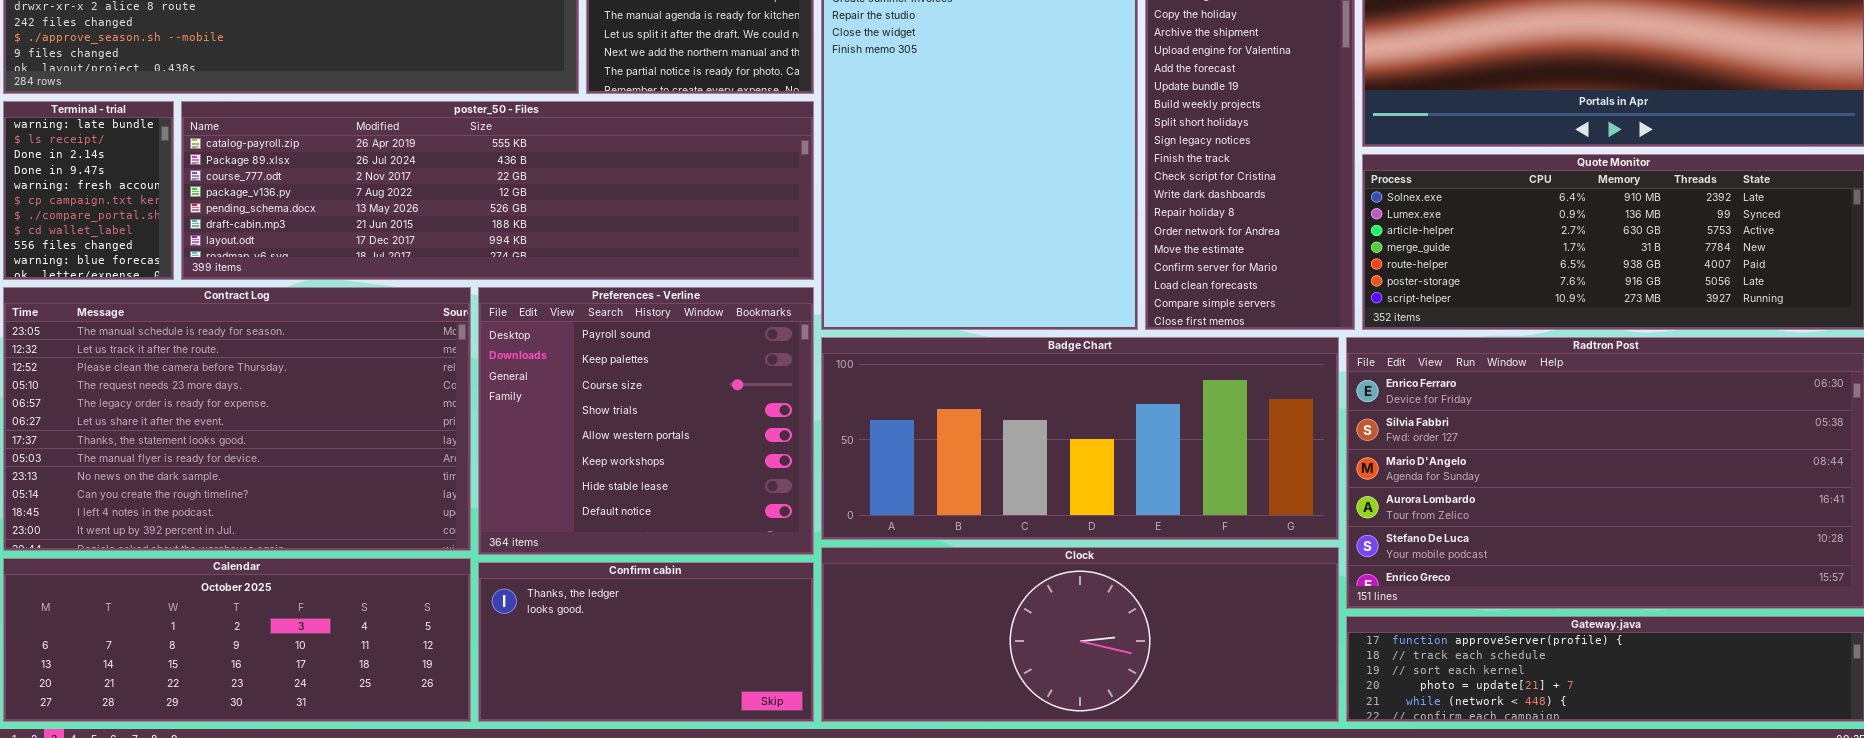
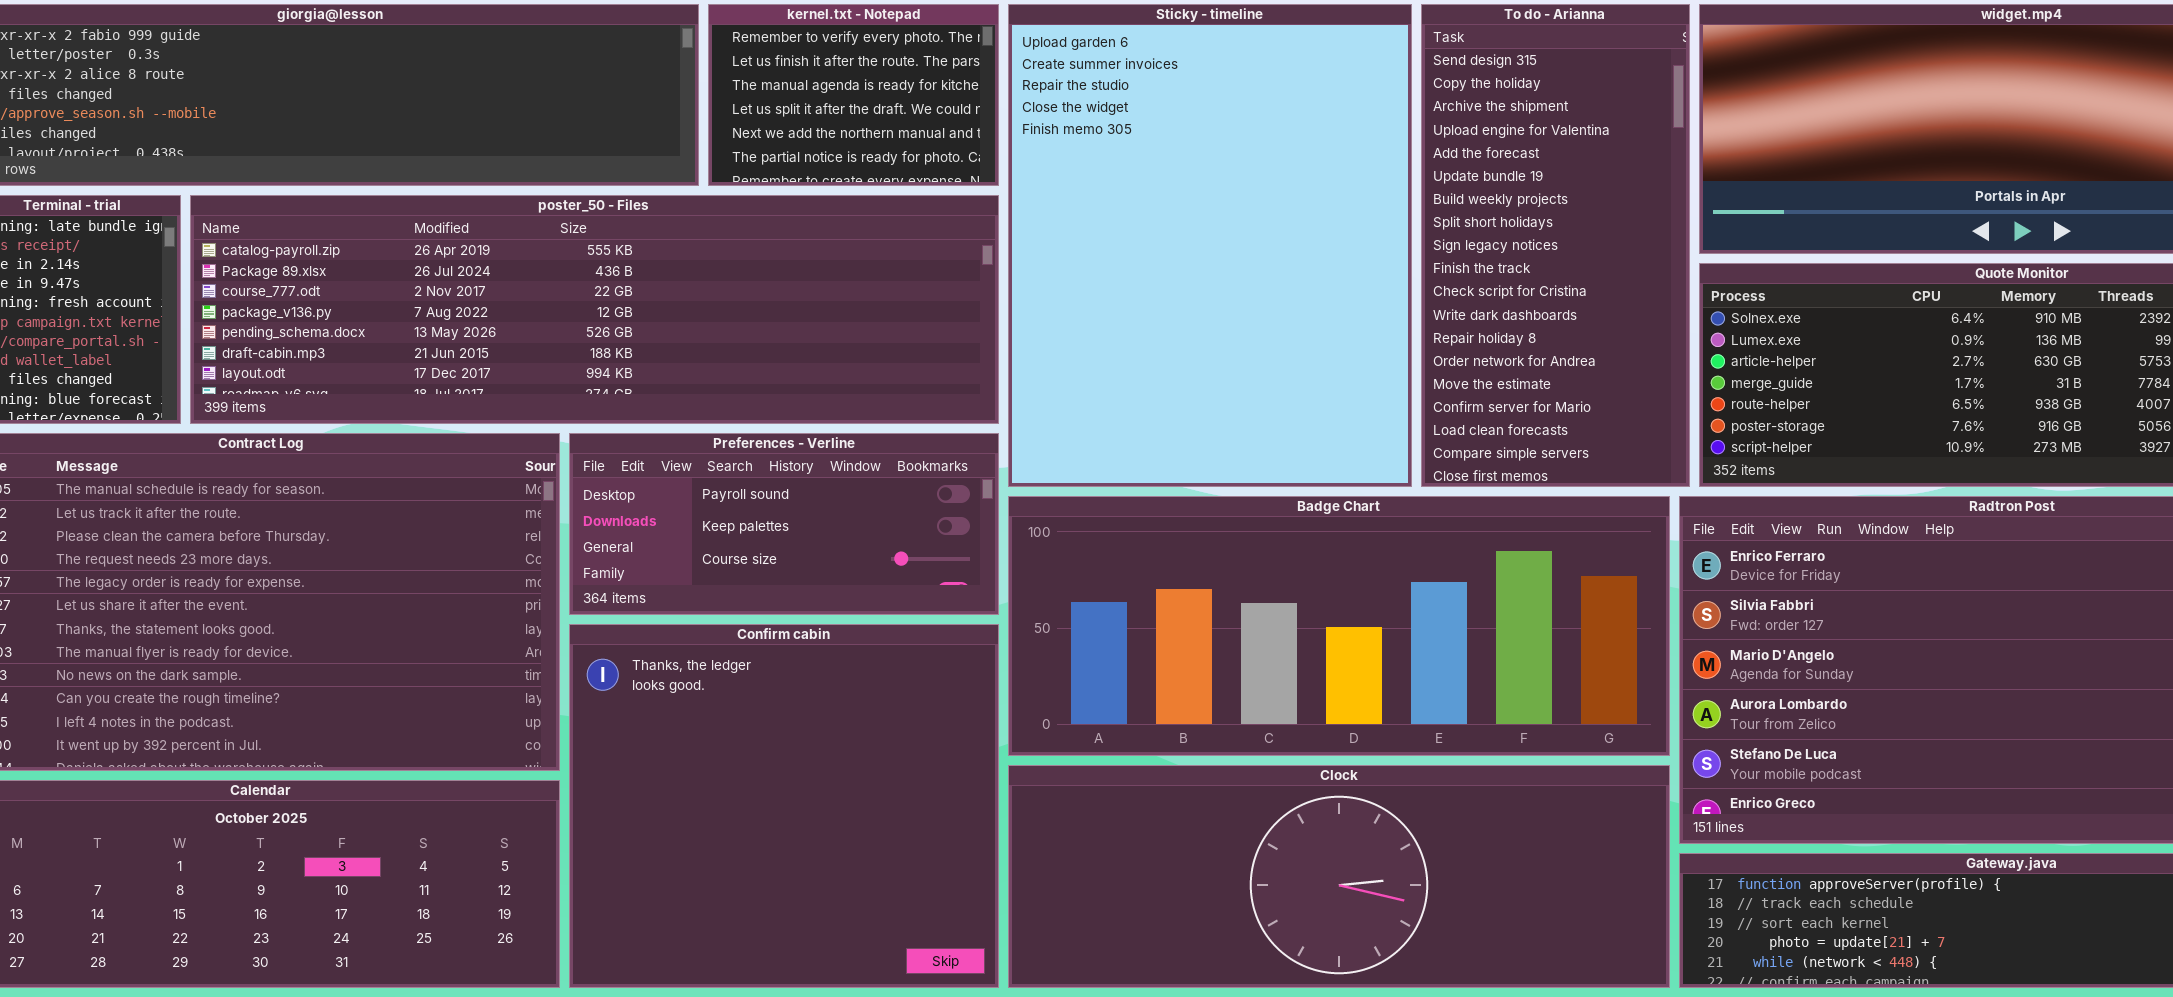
Preferences - Verline: [478,287,814,555] -> [569,433,999,615], resized
Confirm cabin: [478,562,814,722] -> [569,624,999,988], resized

